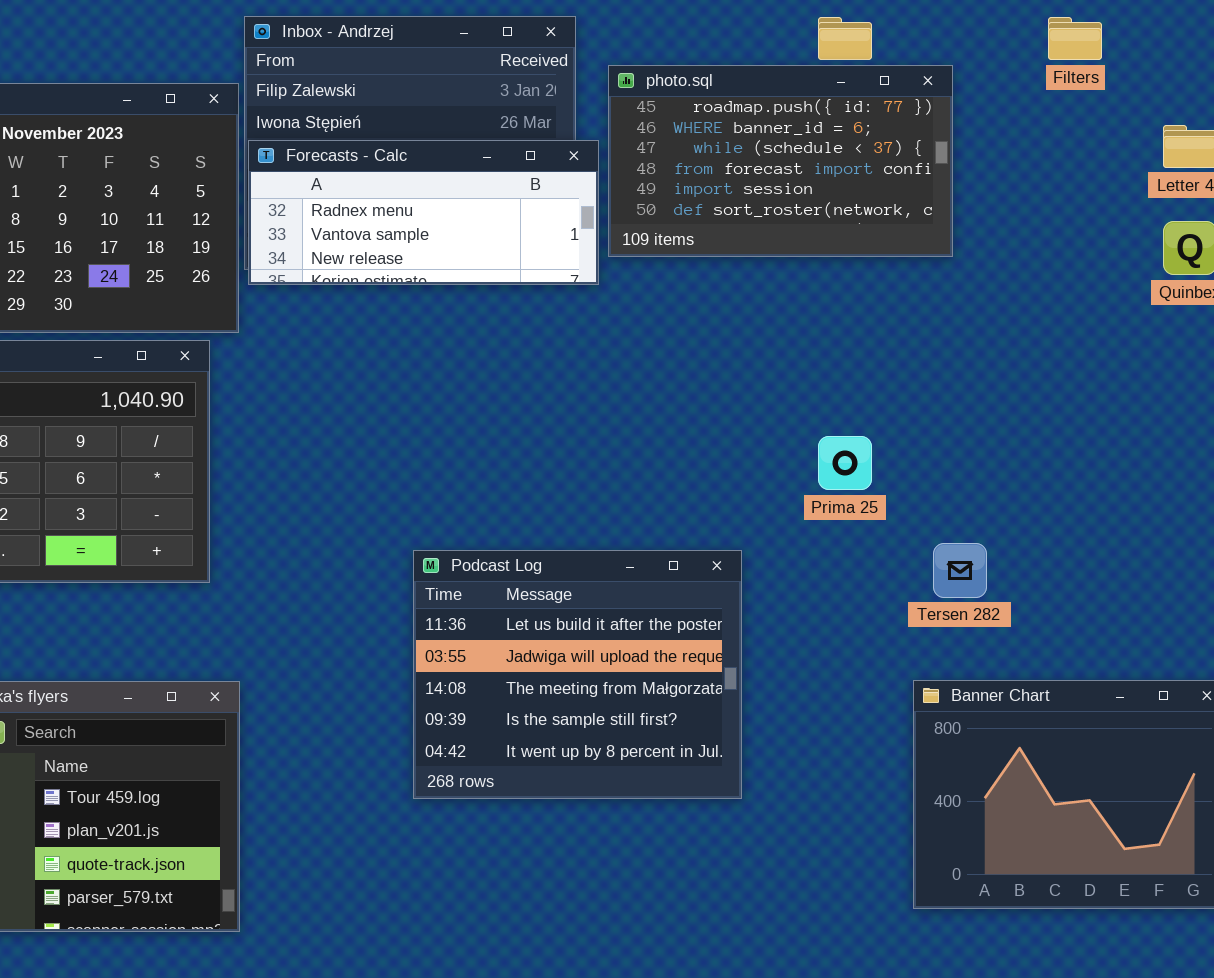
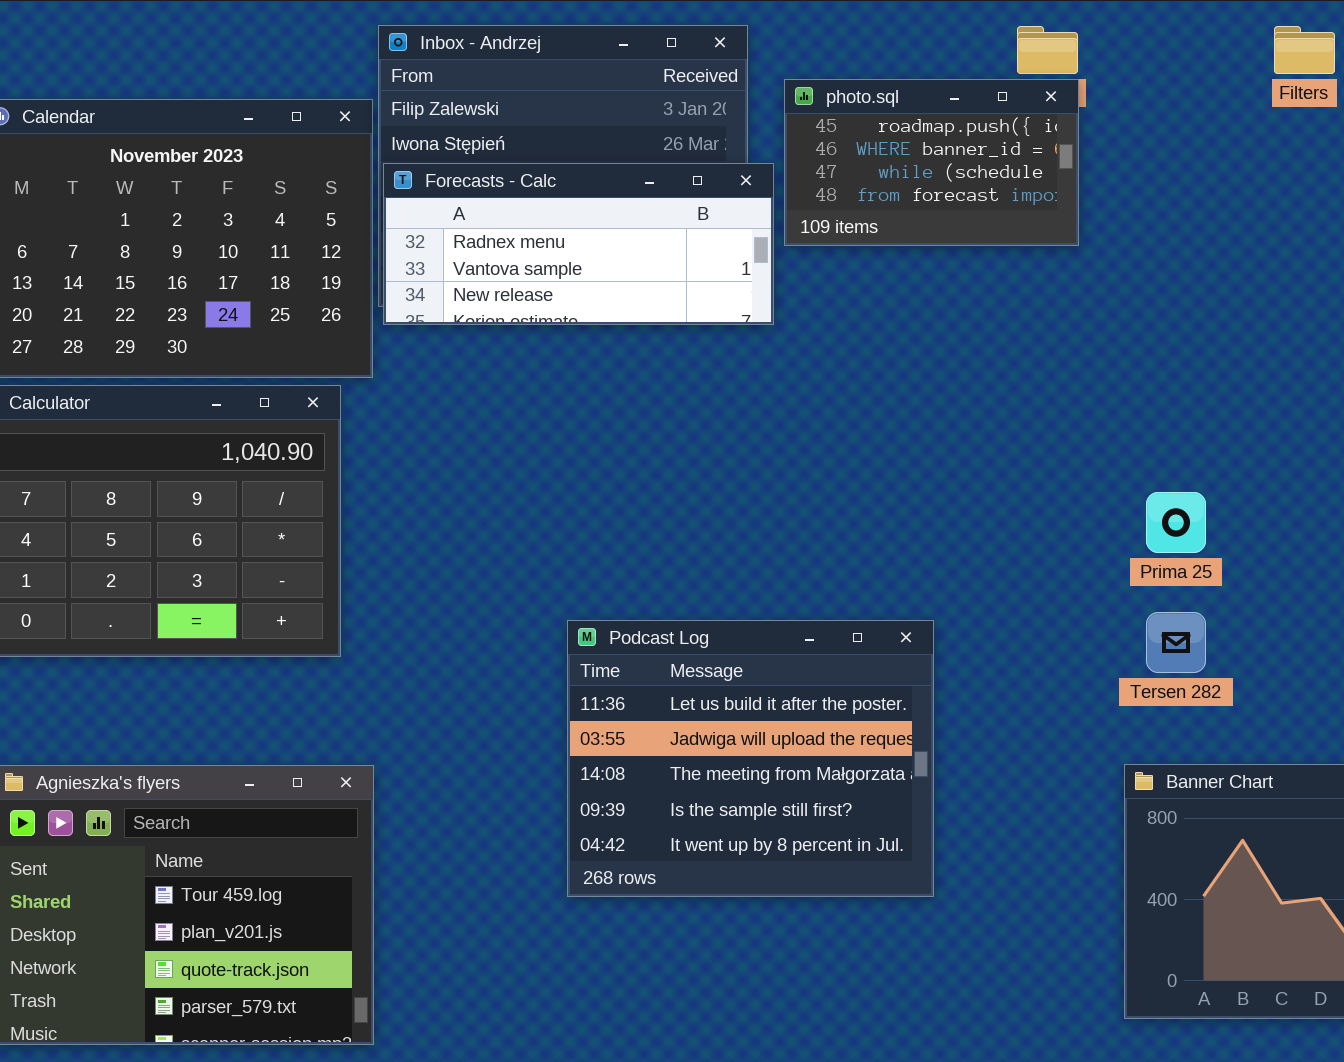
photo.sql: [608,65,953,257] -> [784,79,1079,246], resized
Prima 25: [818,436,872,490] -> [1146,492,1206,553], moved

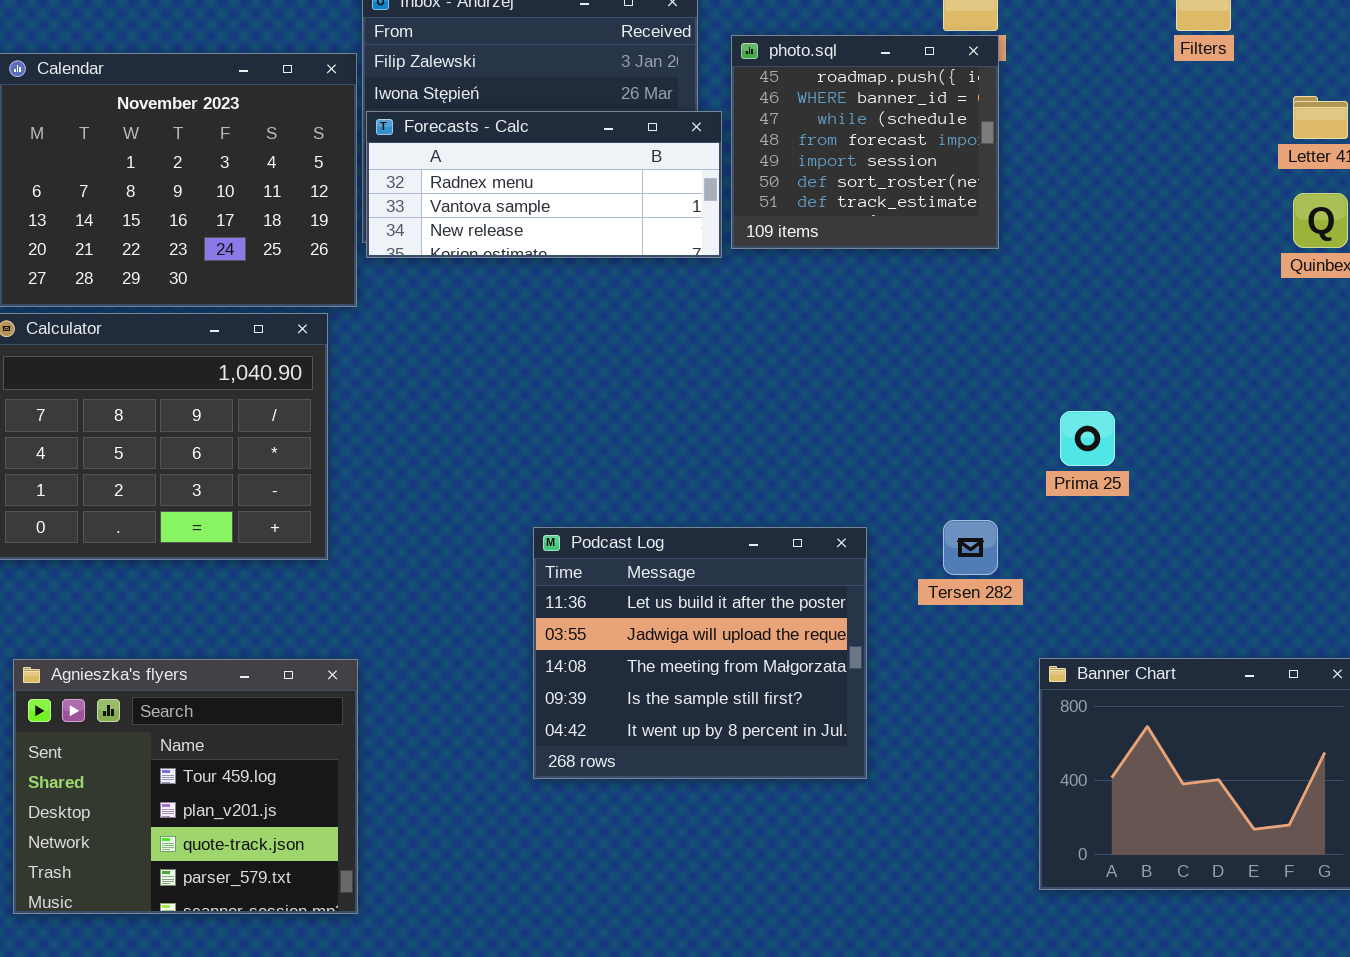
photo.sql: [784,79,1079,246] -> [731,35,999,249], resized
Tersen 282: [1146,612,1206,673] -> [943,520,998,575], moved

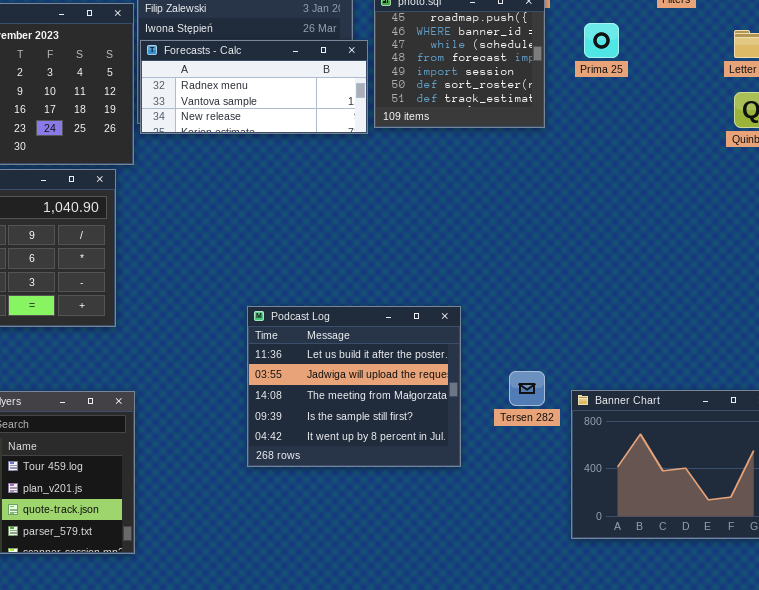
Prima 25: [1060,411,1115,466] -> [584,23,619,58], moved
Tersen 282: [943,520,998,575] -> [509,371,545,406], moved

